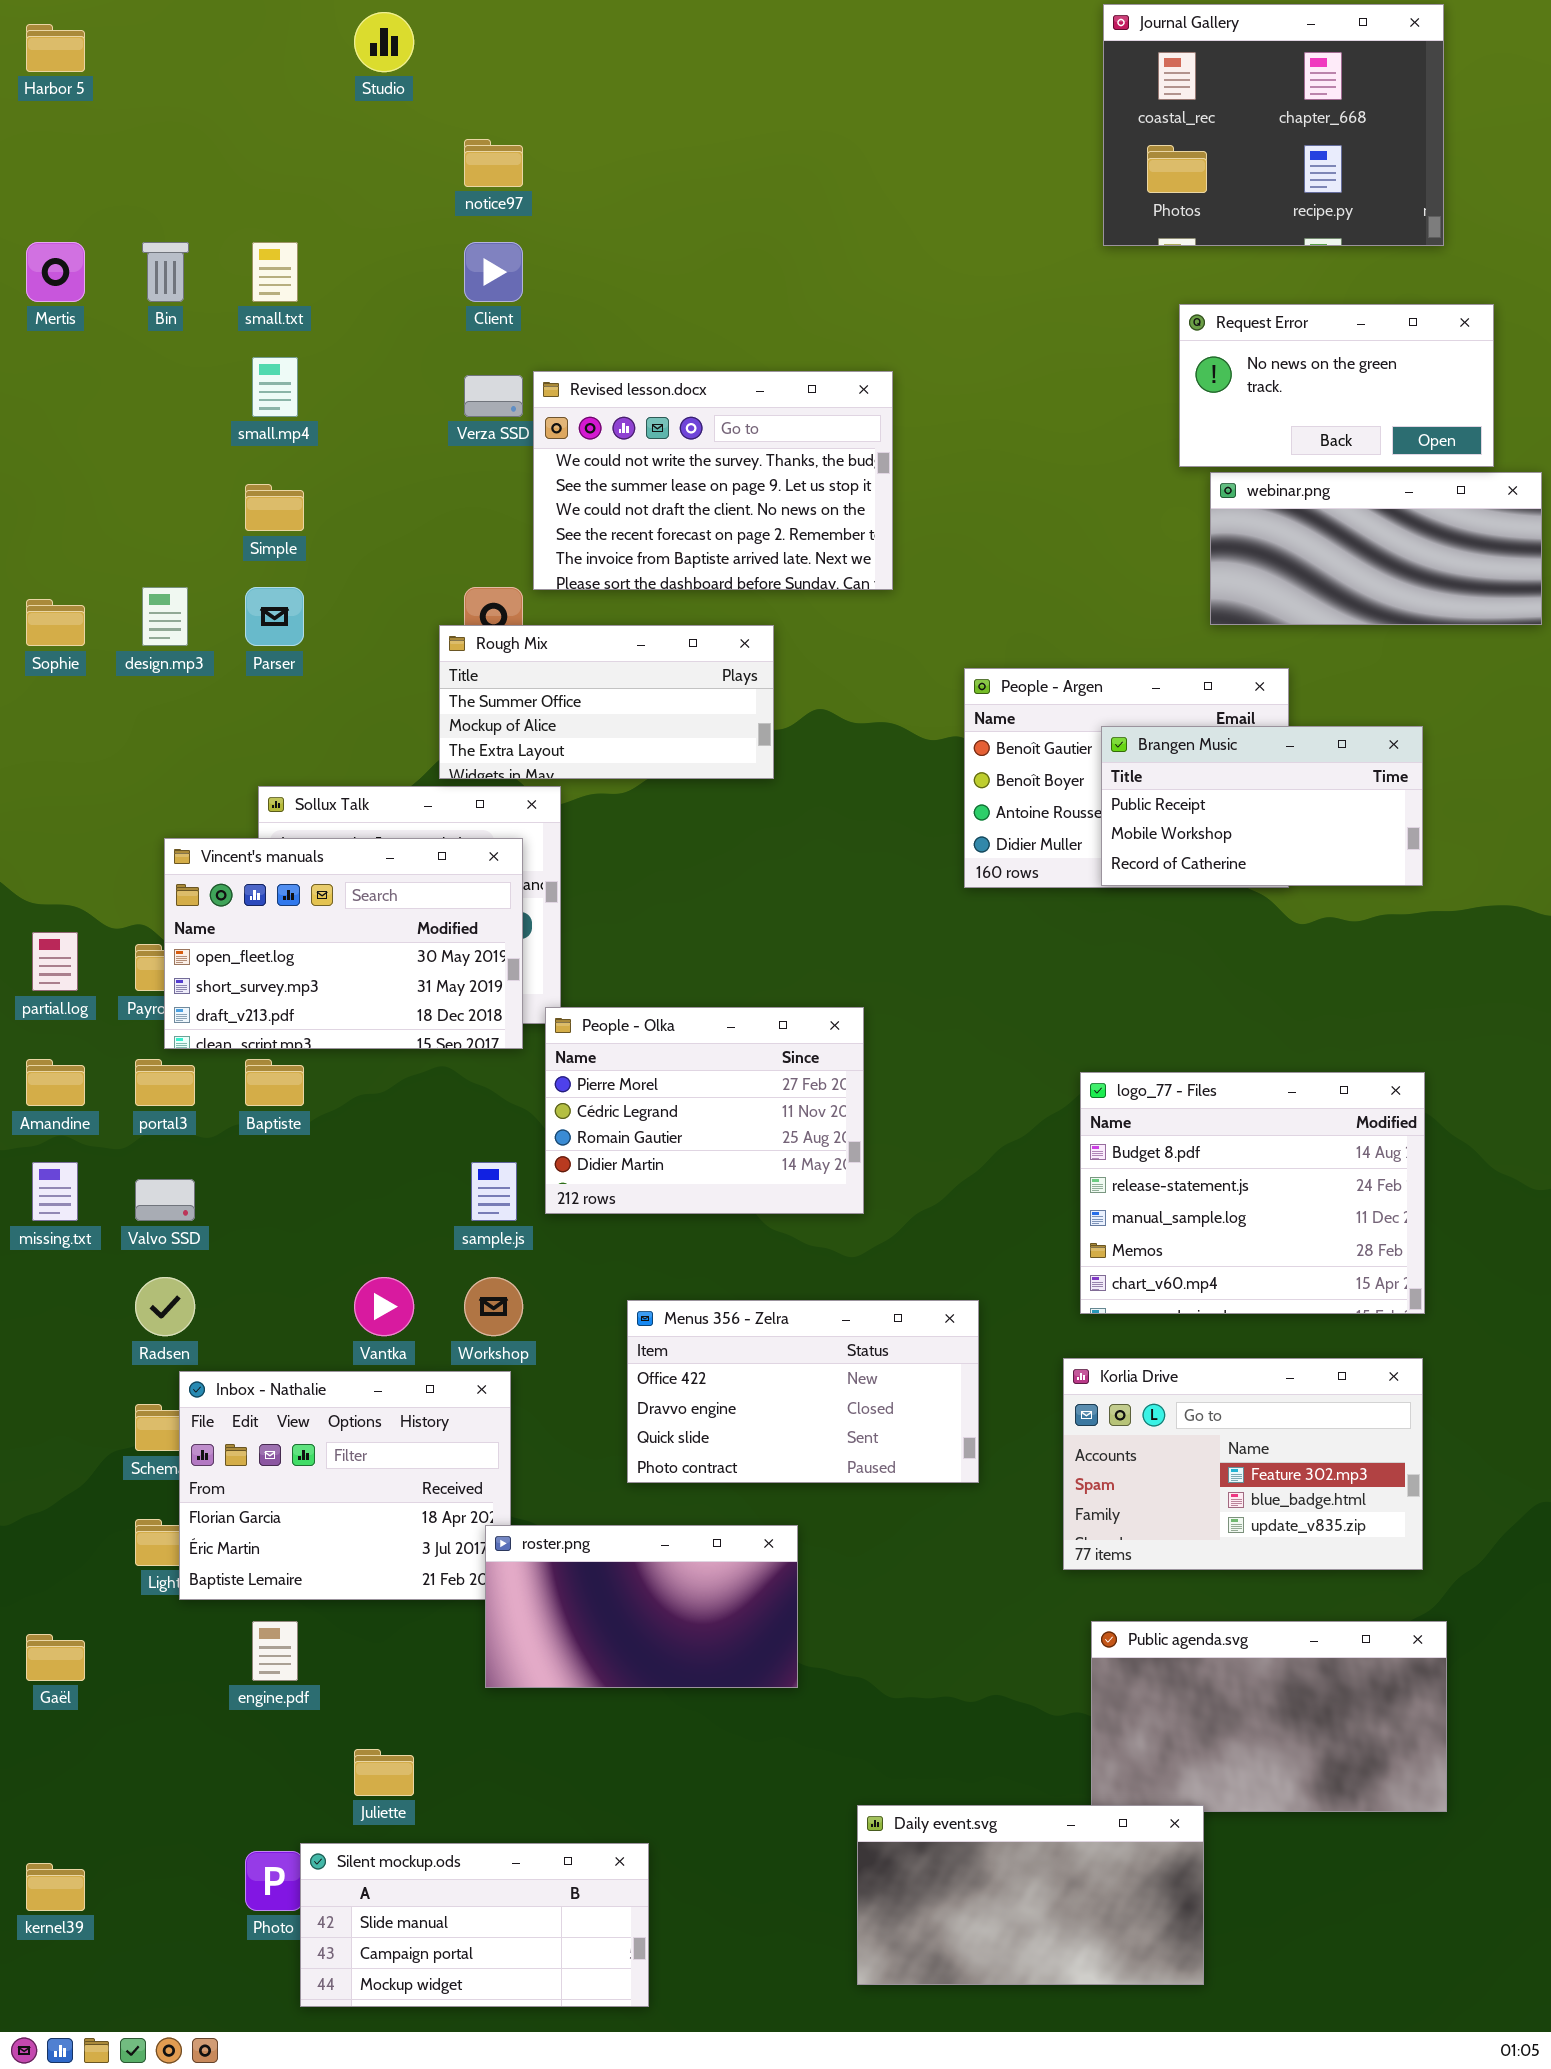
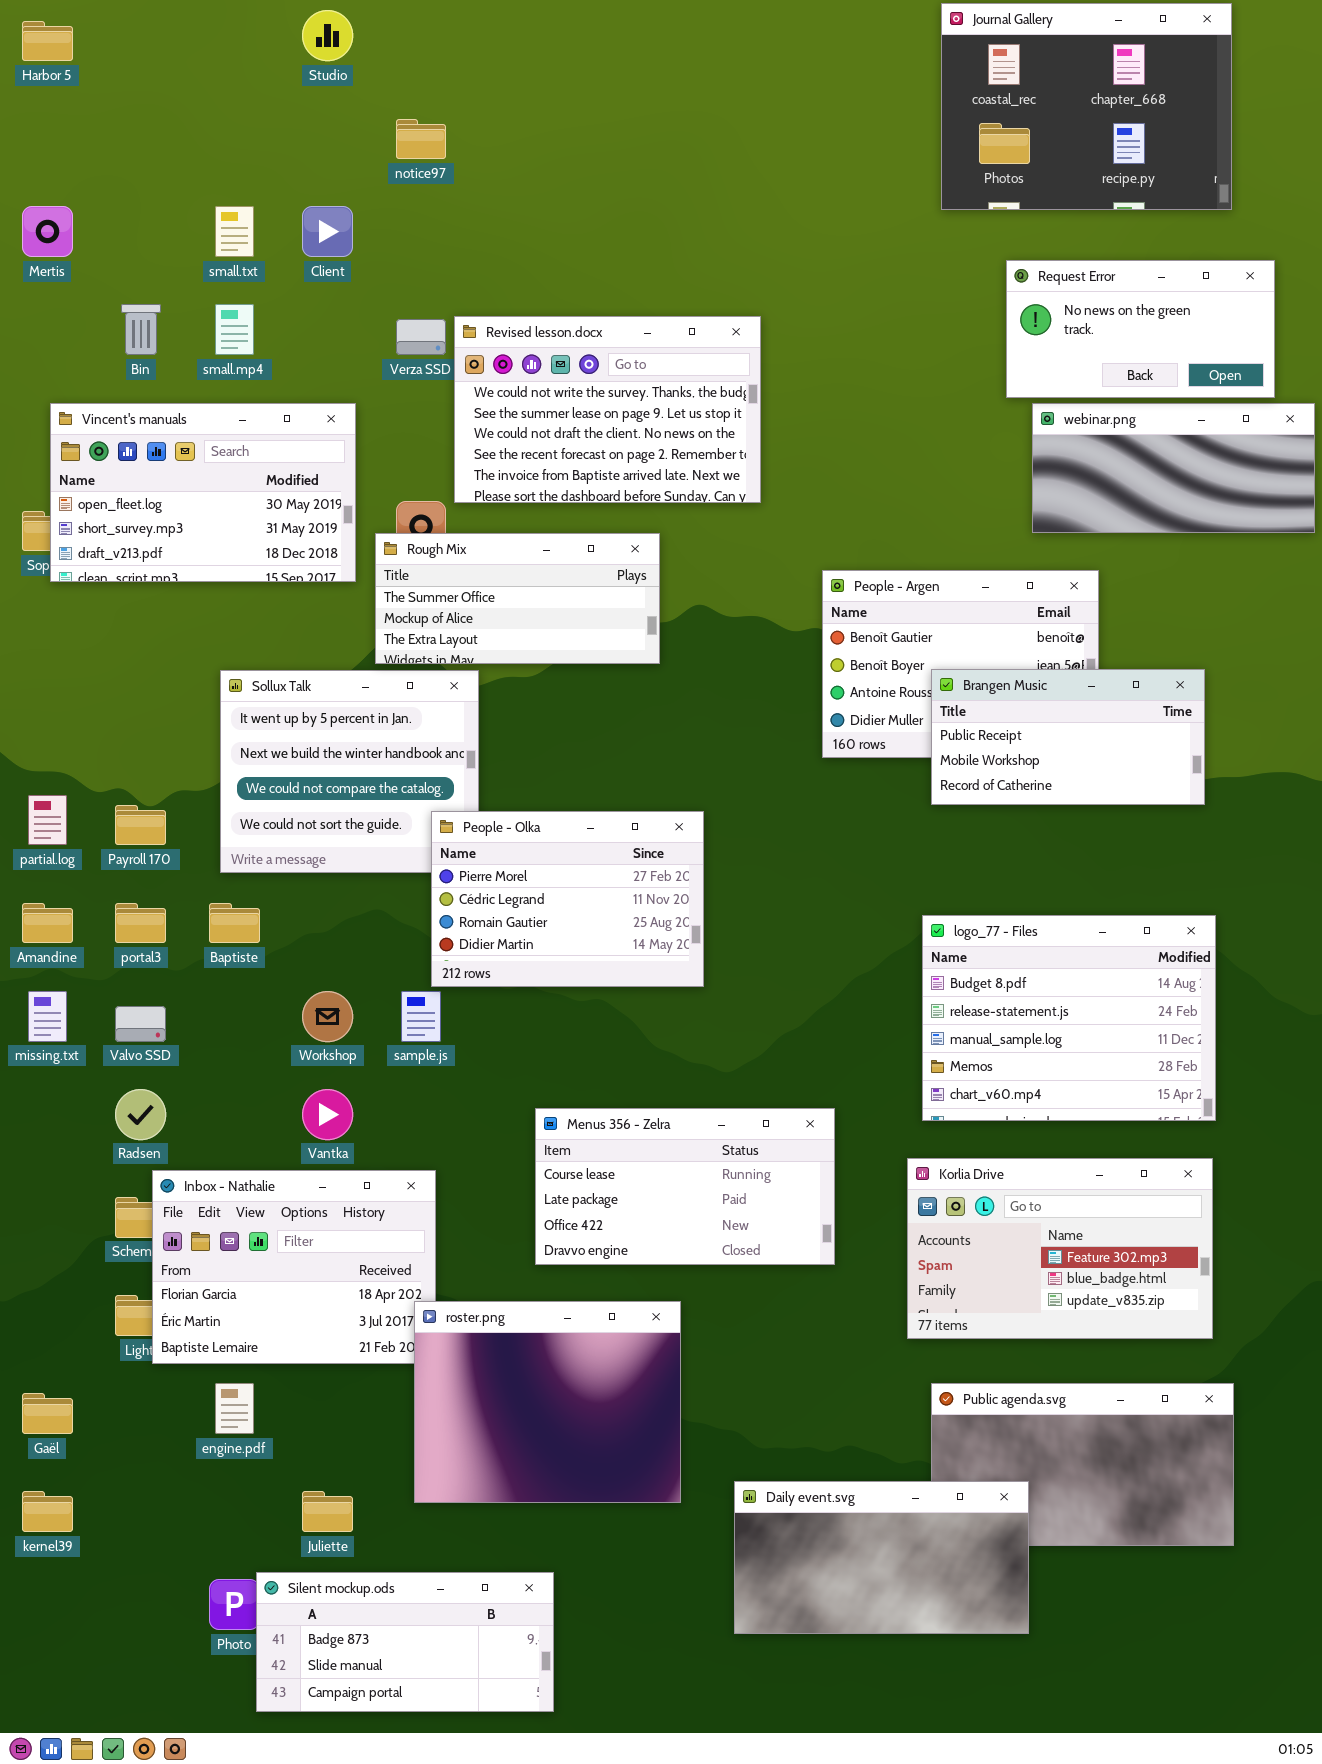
Bin: [142,242,189,302] -> [121,304,161,355], moved
Client: [464,242,523,302] -> [302,206,353,257], moved
Brangen Music: [1101,726,1423,886] -> [931,669,1205,805], moved
Vincent's manuals: [164,838,523,1049] -> [50,403,356,582], moved
People - Olka: [545,1007,864,1214] -> [431,811,704,987], moved
Workshop: [464,1277,523,1336] -> [302,991,353,1042], moved
Menus 356 - Zelra: [627,1300,979,1483] -> [535,1108,835,1265], scrolled up 2 rows
roster.png: [485,1525,798,1688] -> [414,1301,681,1503], resized
Daily event.svg: [857,1805,1204,1985] -> [734,1481,1029,1634], moved
Silent mockup.ods: [300,1843,649,2007] -> [256,1572,554,1712], scrolled up 1 row
kernel39: [26,1863,85,1911] -> [22,1491,73,1532], moved

